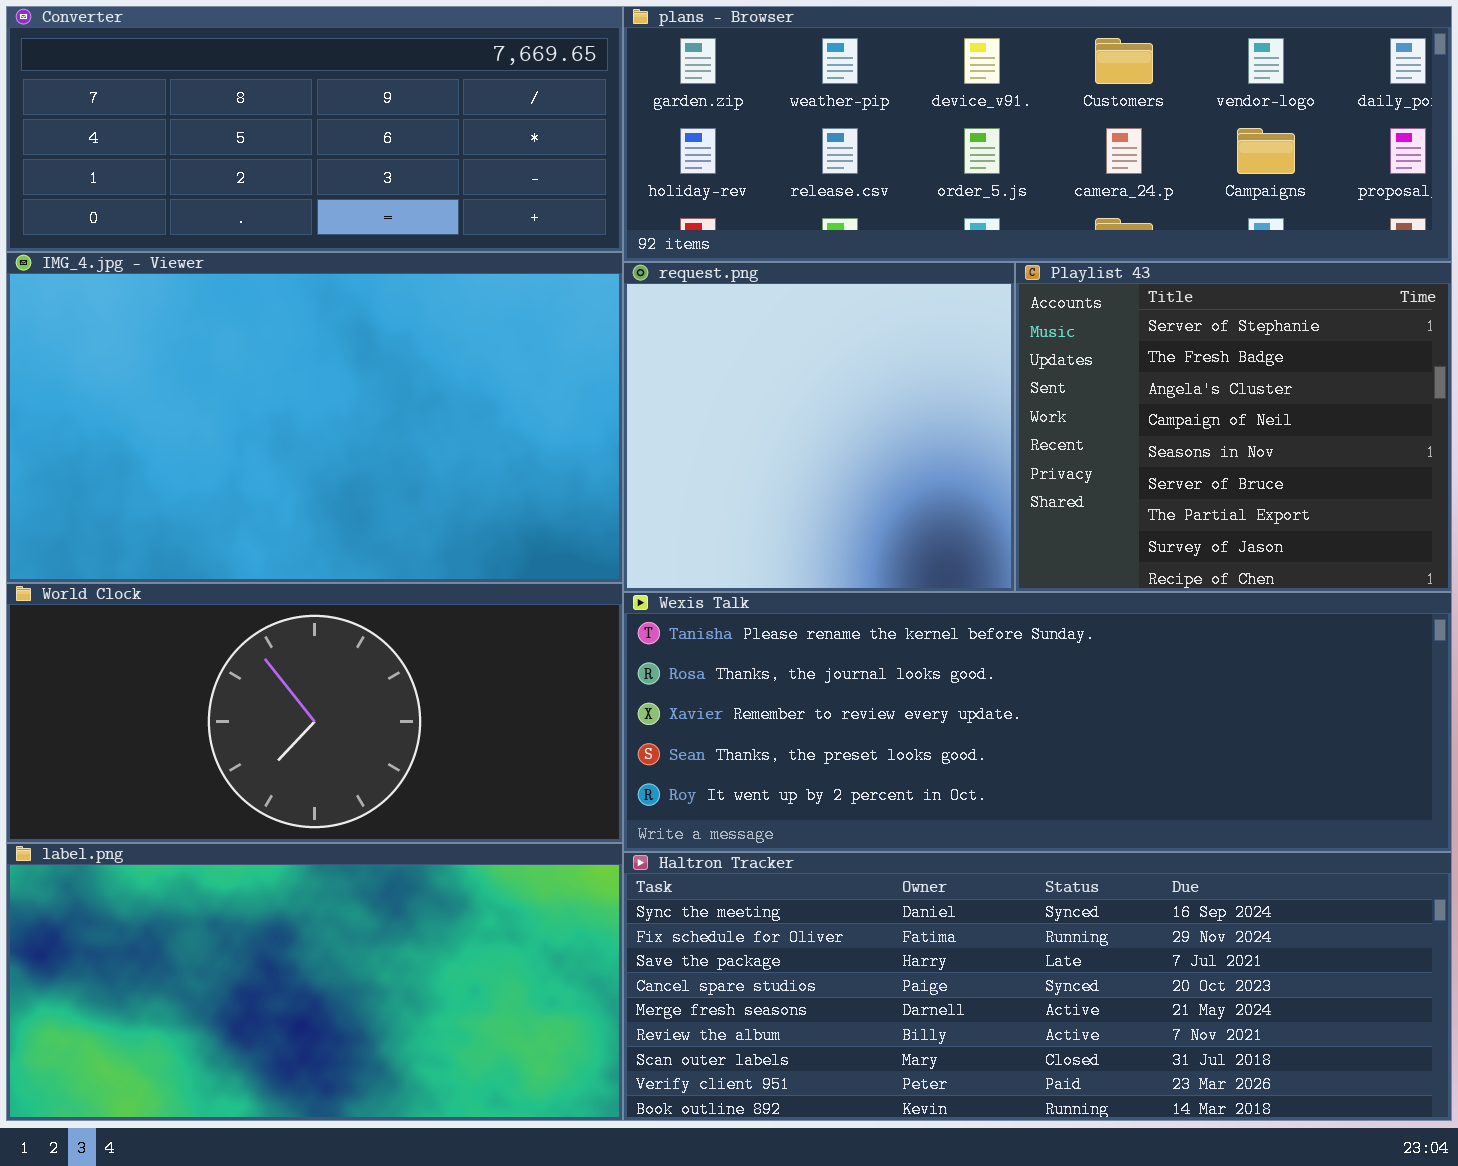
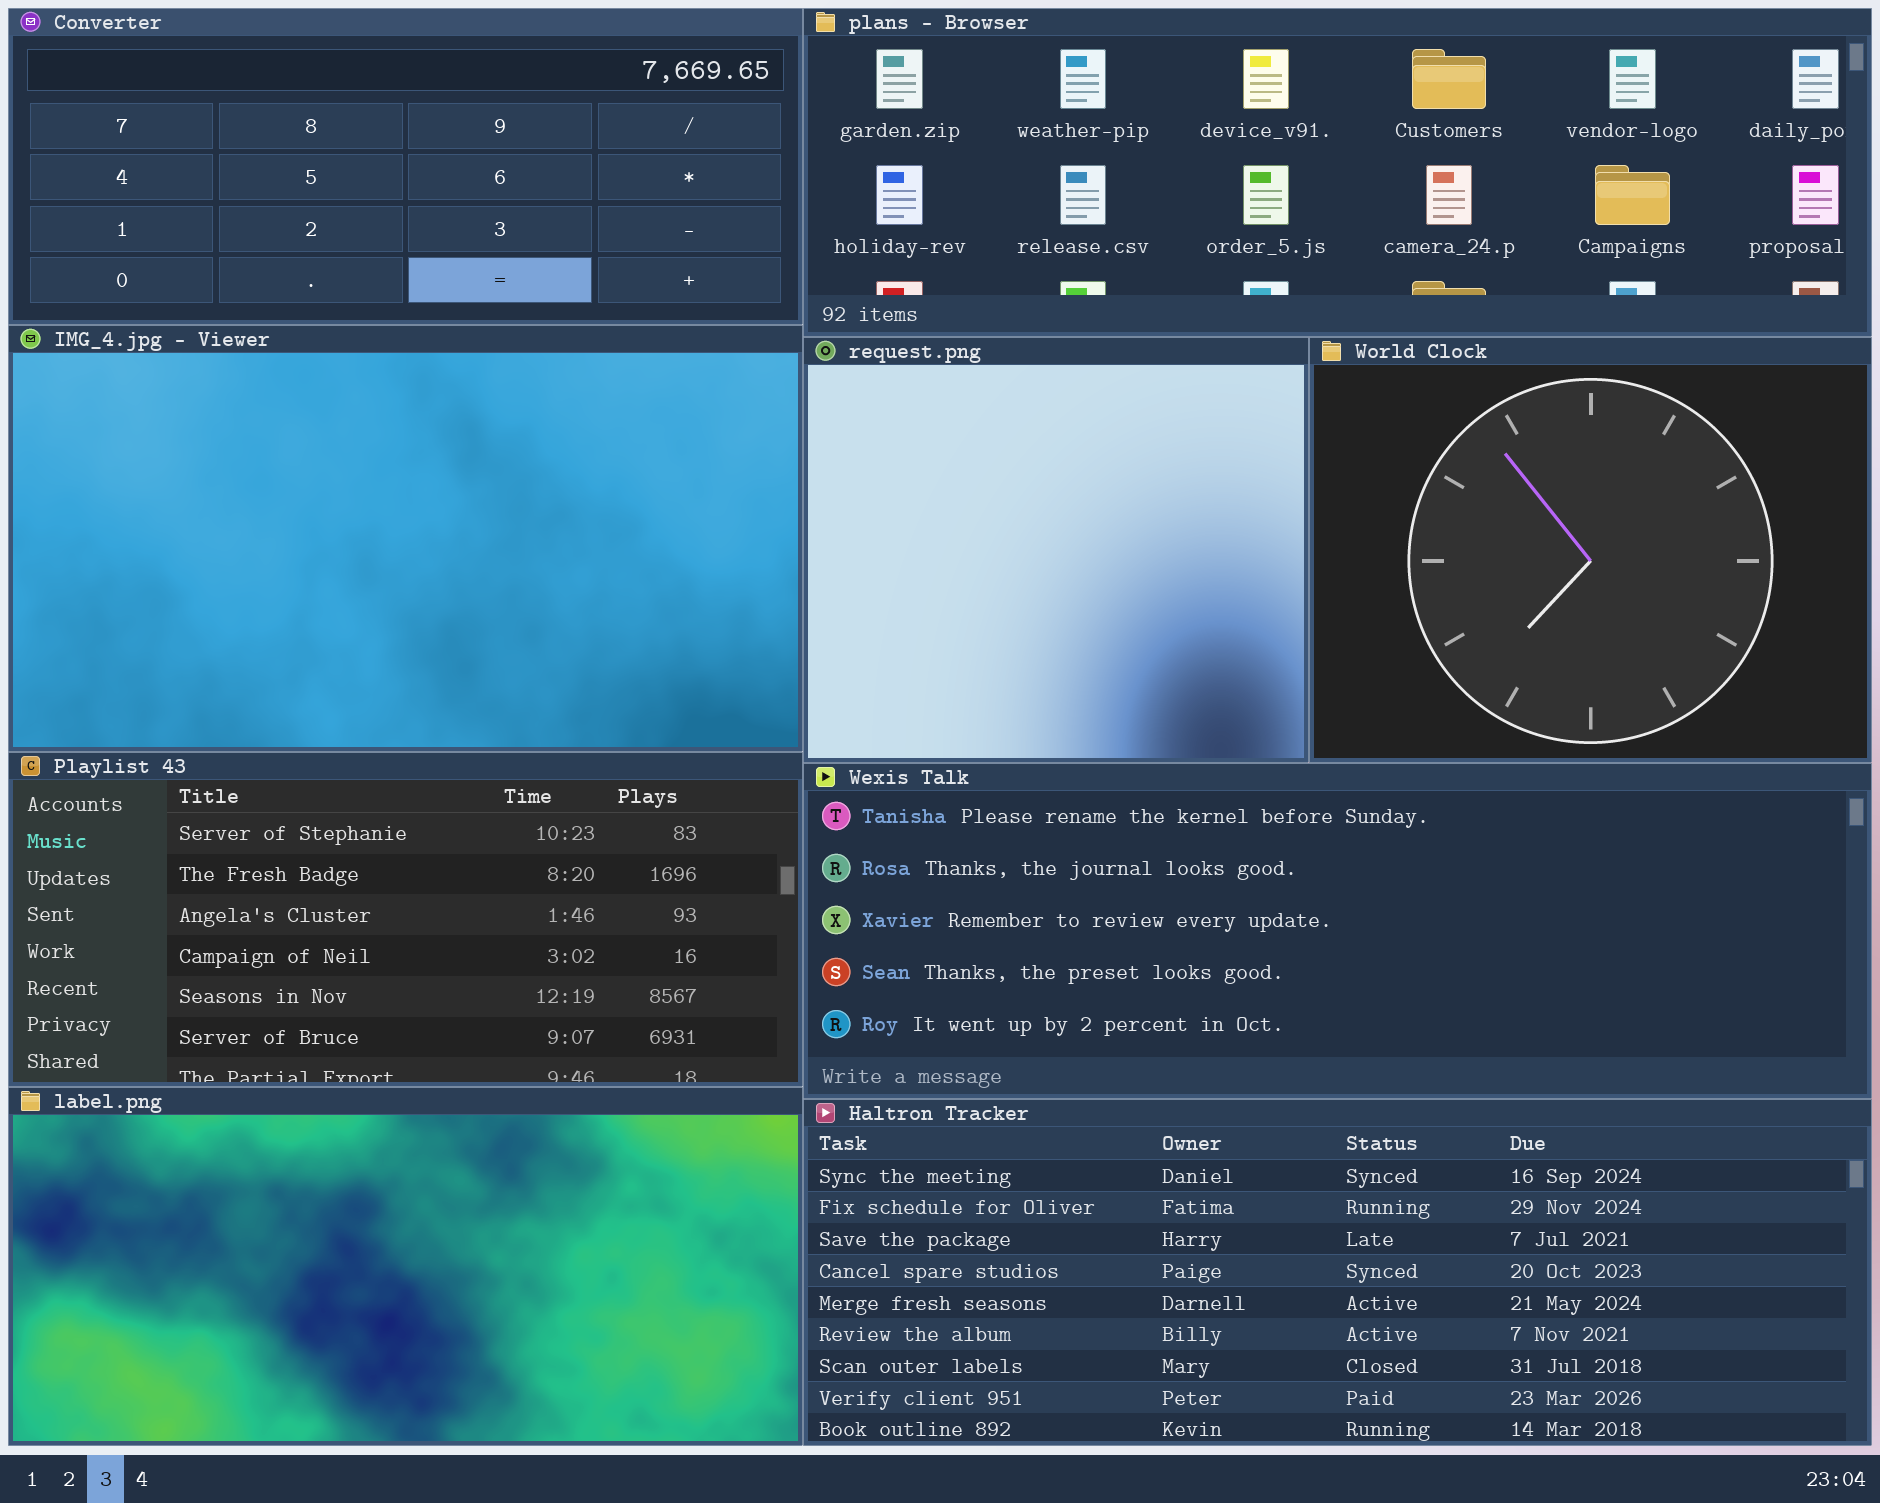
Playlist 43: [1015,262,1452,592] -> [8,752,803,1087], moved, resized
World Clock: [6,583,623,843] -> [1309,337,1872,763], moved, resized

